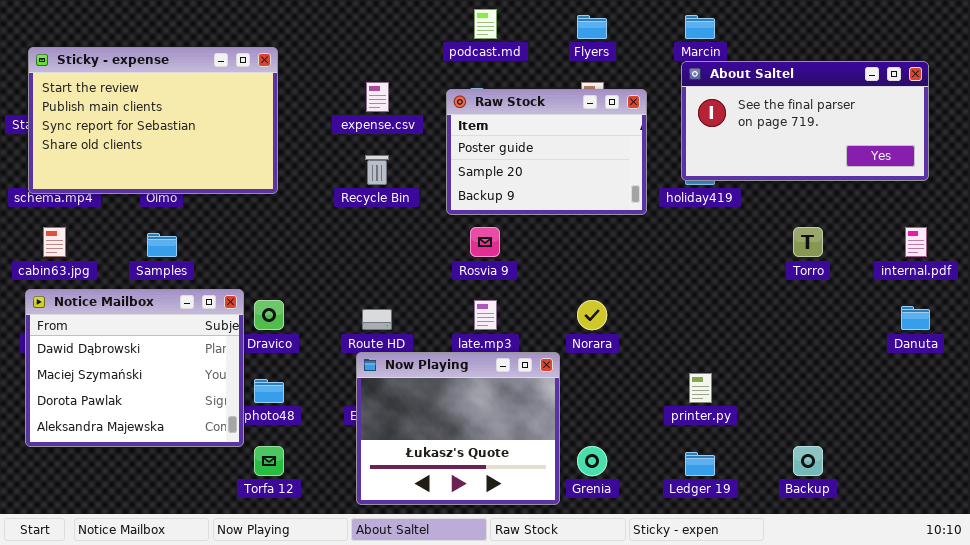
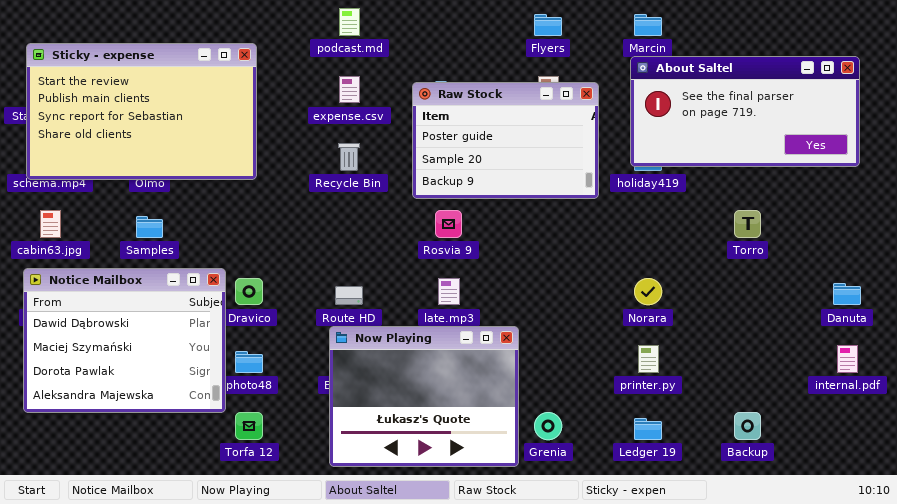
podcast.md: [474,9,497,39] -> [339,8,360,36], moved
internal.pdf: [905,227,927,257] -> [837,345,858,373], moved
Norara: [577,300,607,330] -> [634,278,662,305], moved

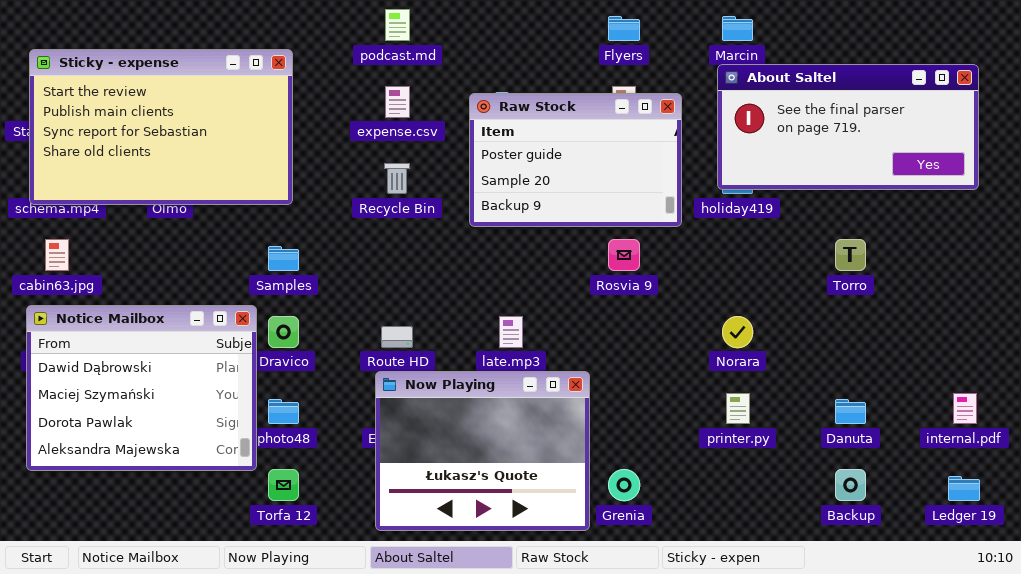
Rosvia 9: [435,210,462,238] -> [608,239,640,271], moved
Samples: [136,216,163,238] -> [268,246,299,271], moved
Danuta: [833,283,861,305] -> [835,399,866,424], moved
Ledger 19: [634,418,662,440] -> [948,476,980,501], moved

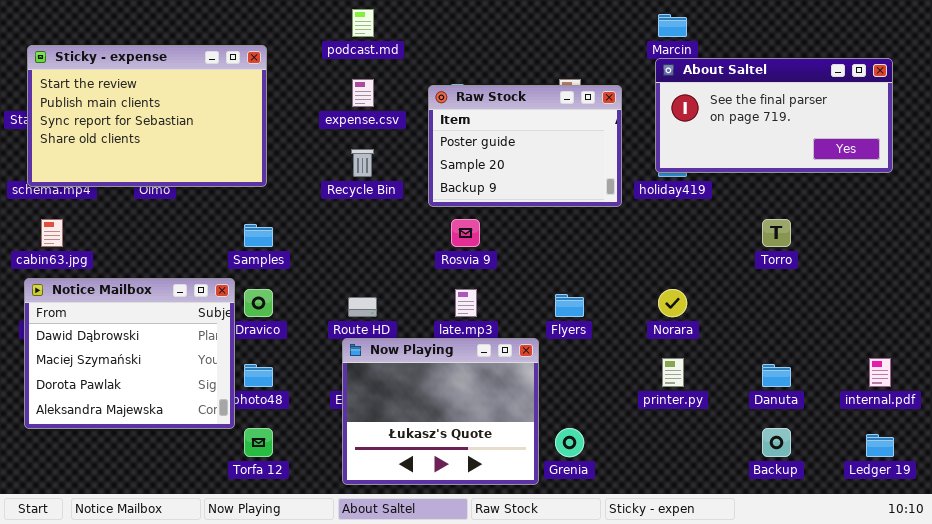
Flyers: [608,16,640,41] -> [555,294,584,317], moved
Rosvia 9: [608,239,640,271] -> [451,219,480,247], moved

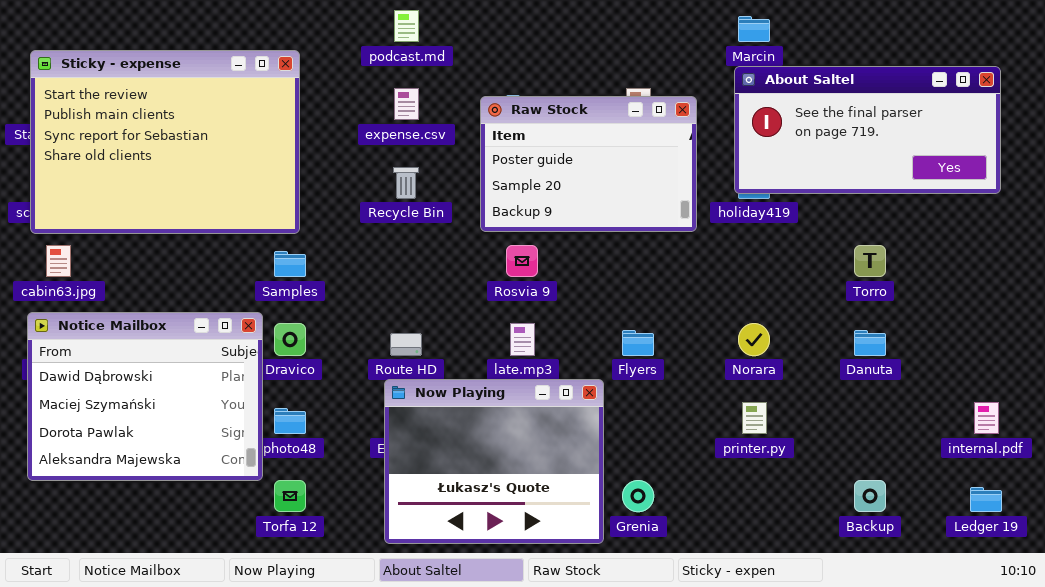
Sticky - expense: [27,45,267,187] -> [30,50,300,234], resized
Danuta: [762,364,791,387] -> [854,330,886,356], moved

